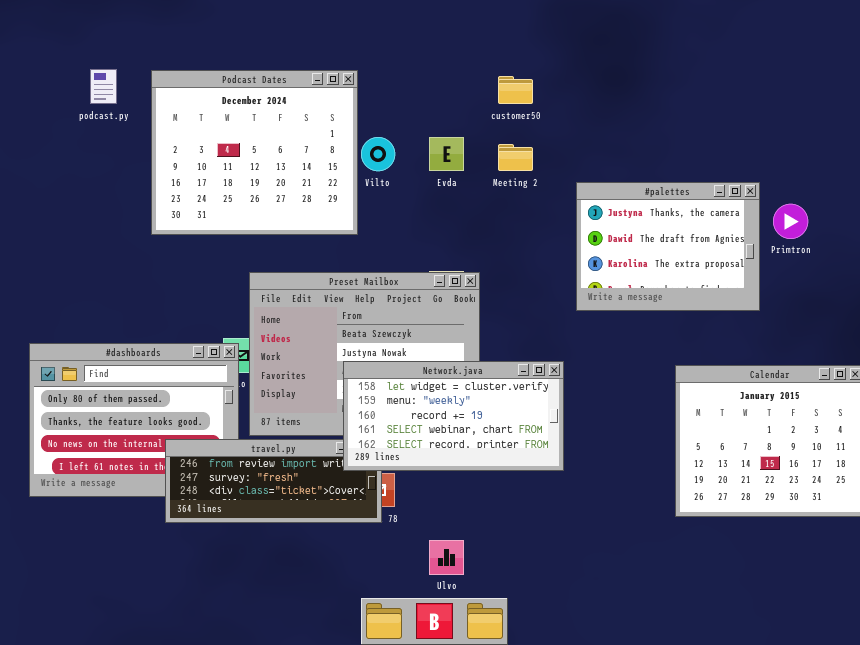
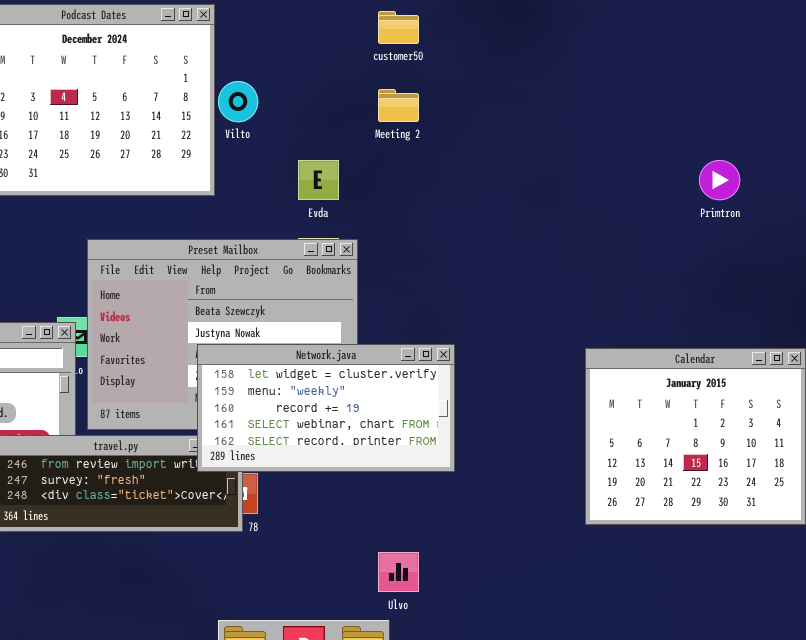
Evda: [429,137,464,171] -> [298,160,339,200], moved
#palettes: [576,182,760,311] -> none, closed
Ulvo: [429,540,464,575] -> [378,552,419,592], moved

